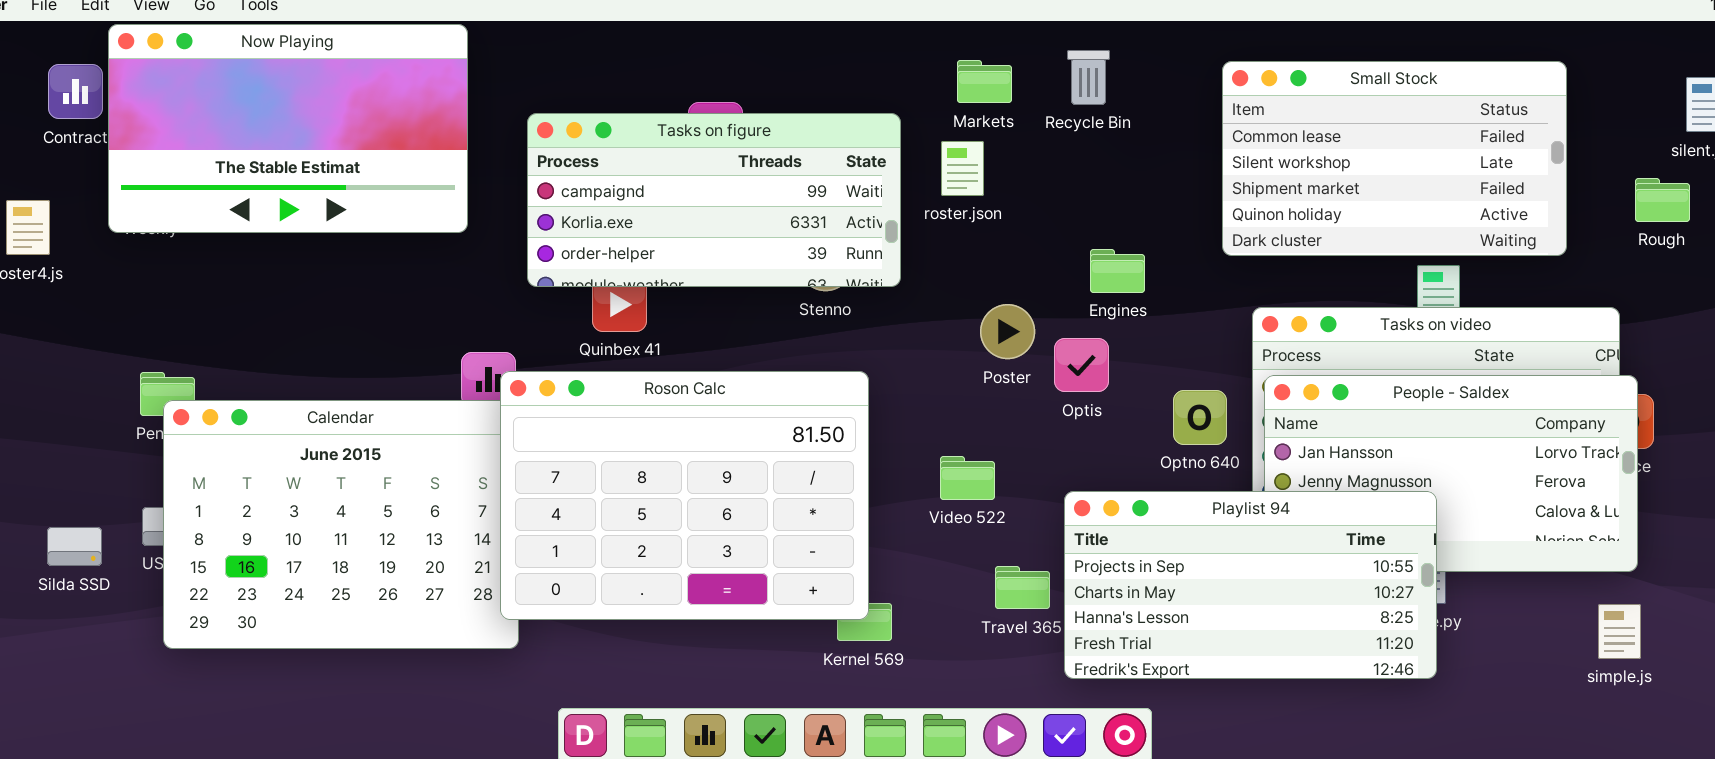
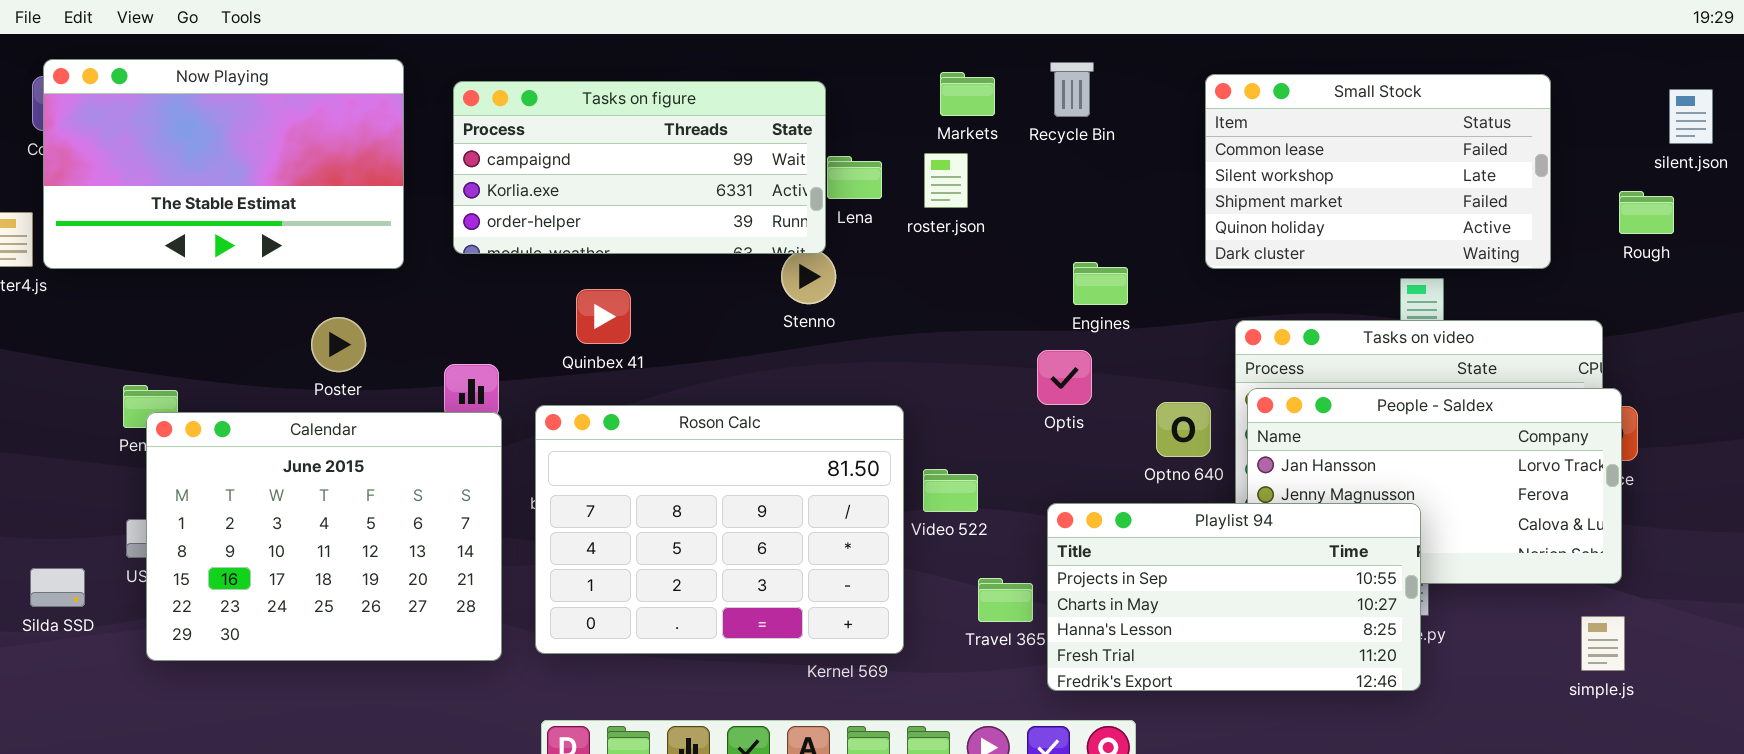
Now Playing: [108,24,468,233] -> [43,59,404,269], moved
Tasks on figure: [527,113,901,287] -> [453,81,826,254], moved
Poster: [980,304,1035,359] -> [311,317,366,372], moved
Roson Calc: [500,371,869,620] -> [535,405,904,654], moved
Silda SSD: [47,527,102,566] -> [30,568,85,607], moved

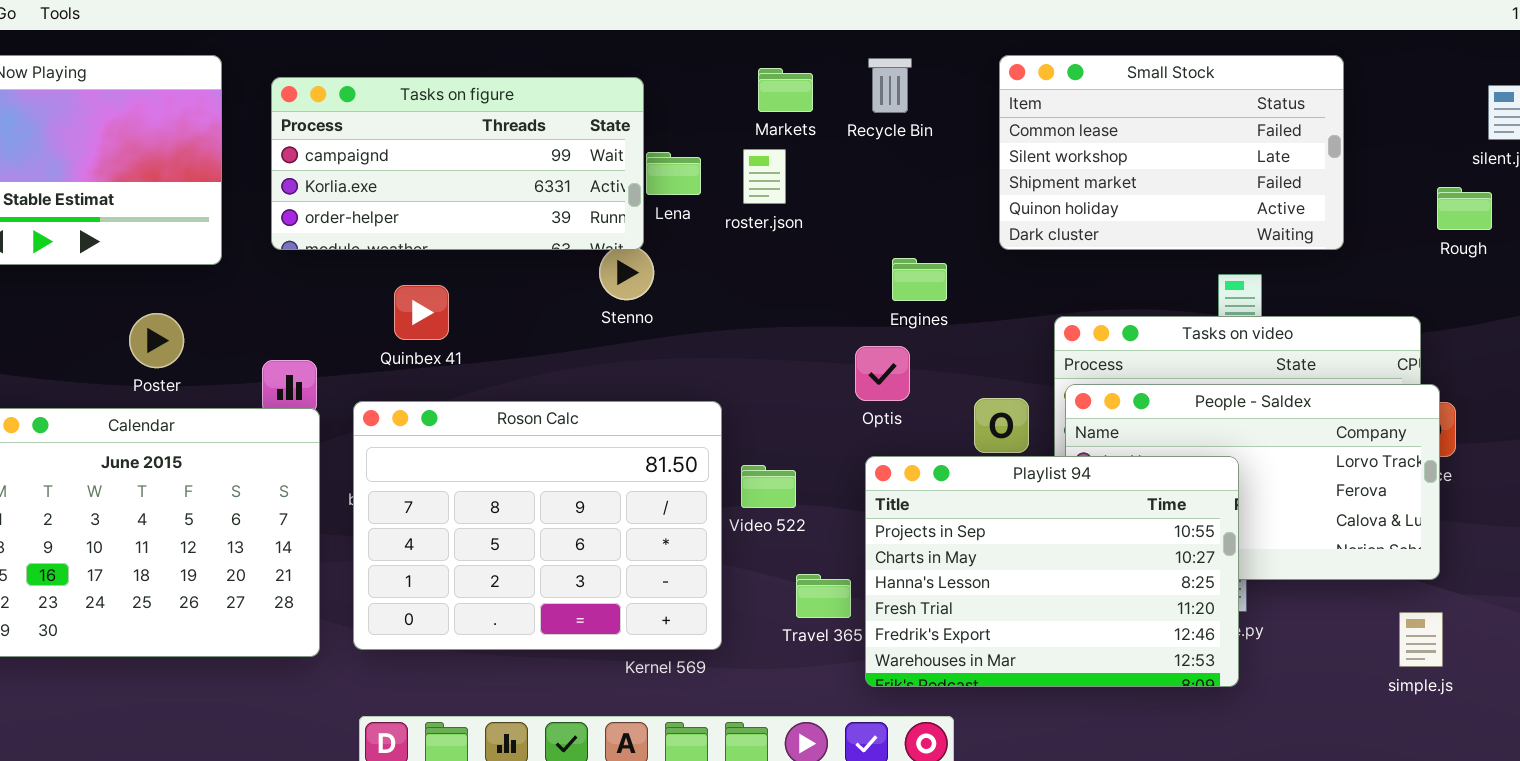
Small Stock: [1205,74,1551,269] -> [999,55,1344,250], moved
Playlist 94: [1047,503,1421,691] -> [865,456,1239,687], resized

